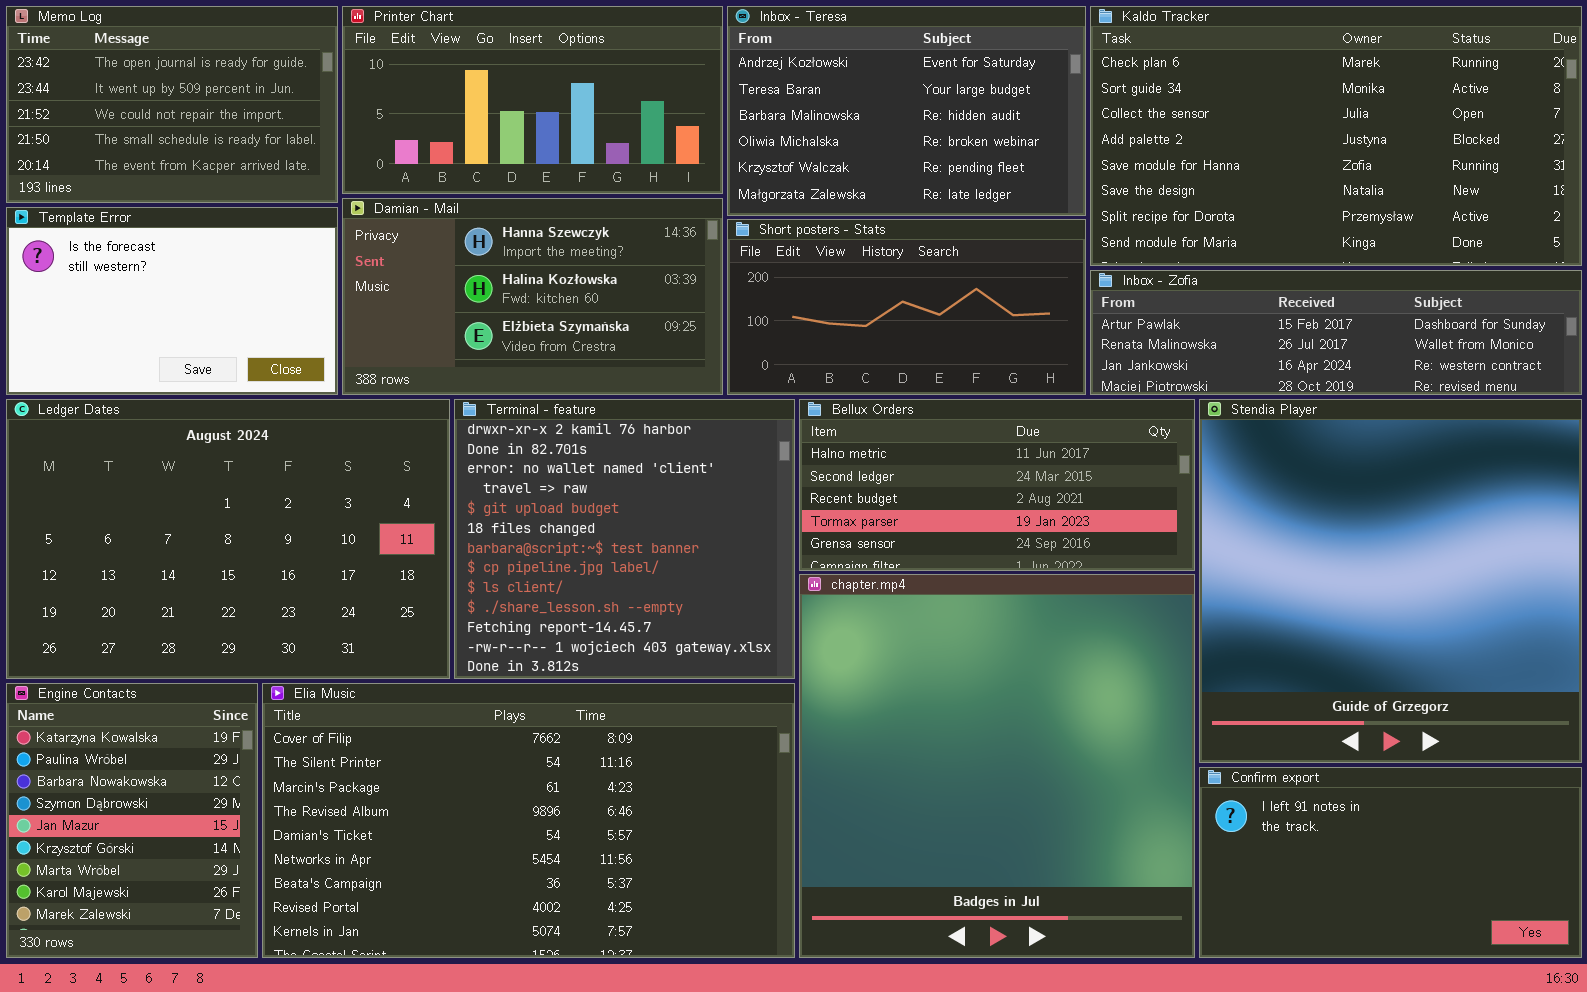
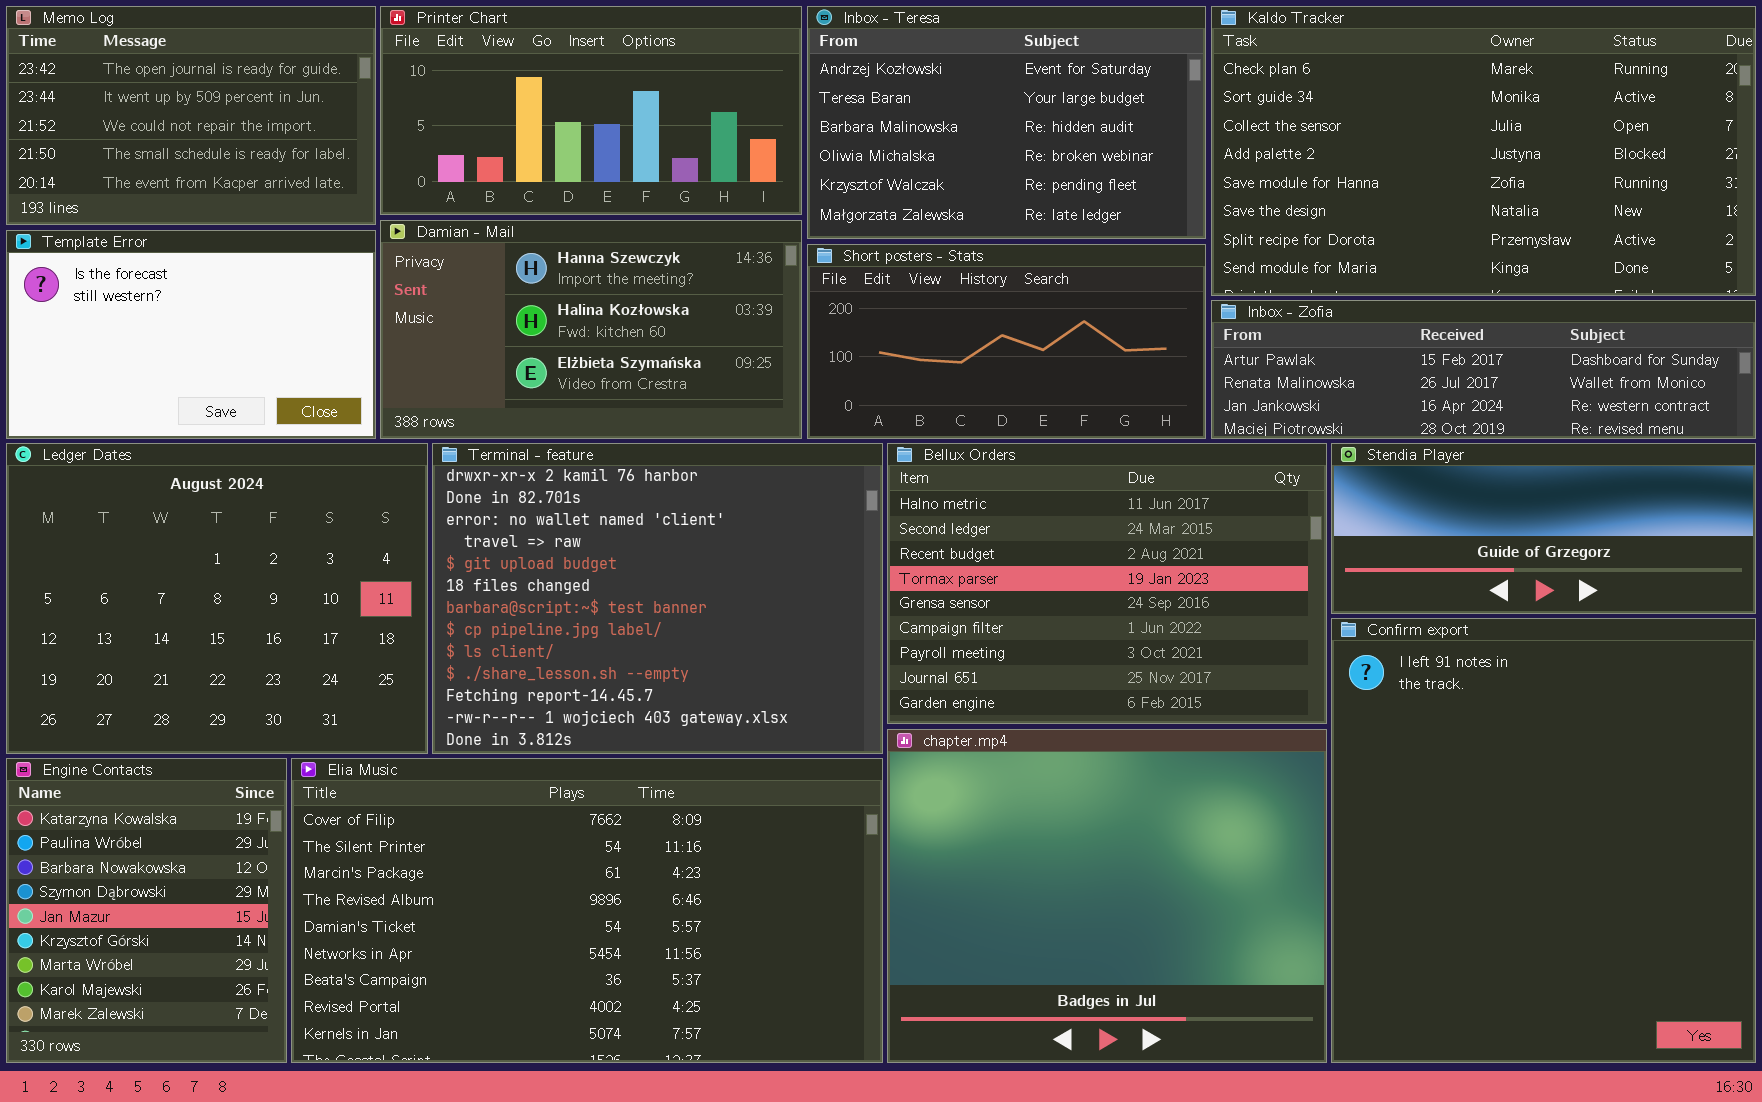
Ledger Dates: [6,399,450,679] -> [6,443,428,754], resized
Terminal - feature: [454,399,795,679] -> [432,443,883,754], resized
Bellux Orders: [799,399,1195,571] -> [887,443,1327,724], resized
Stendia Player: [1199,399,1582,763] -> [1331,443,1756,614], resized
chapter.mp4: [799,574,1195,958] -> [887,729,1327,1063], resized
Confirm export: [1199,767,1582,958] -> [1331,618,1756,1063], resized

